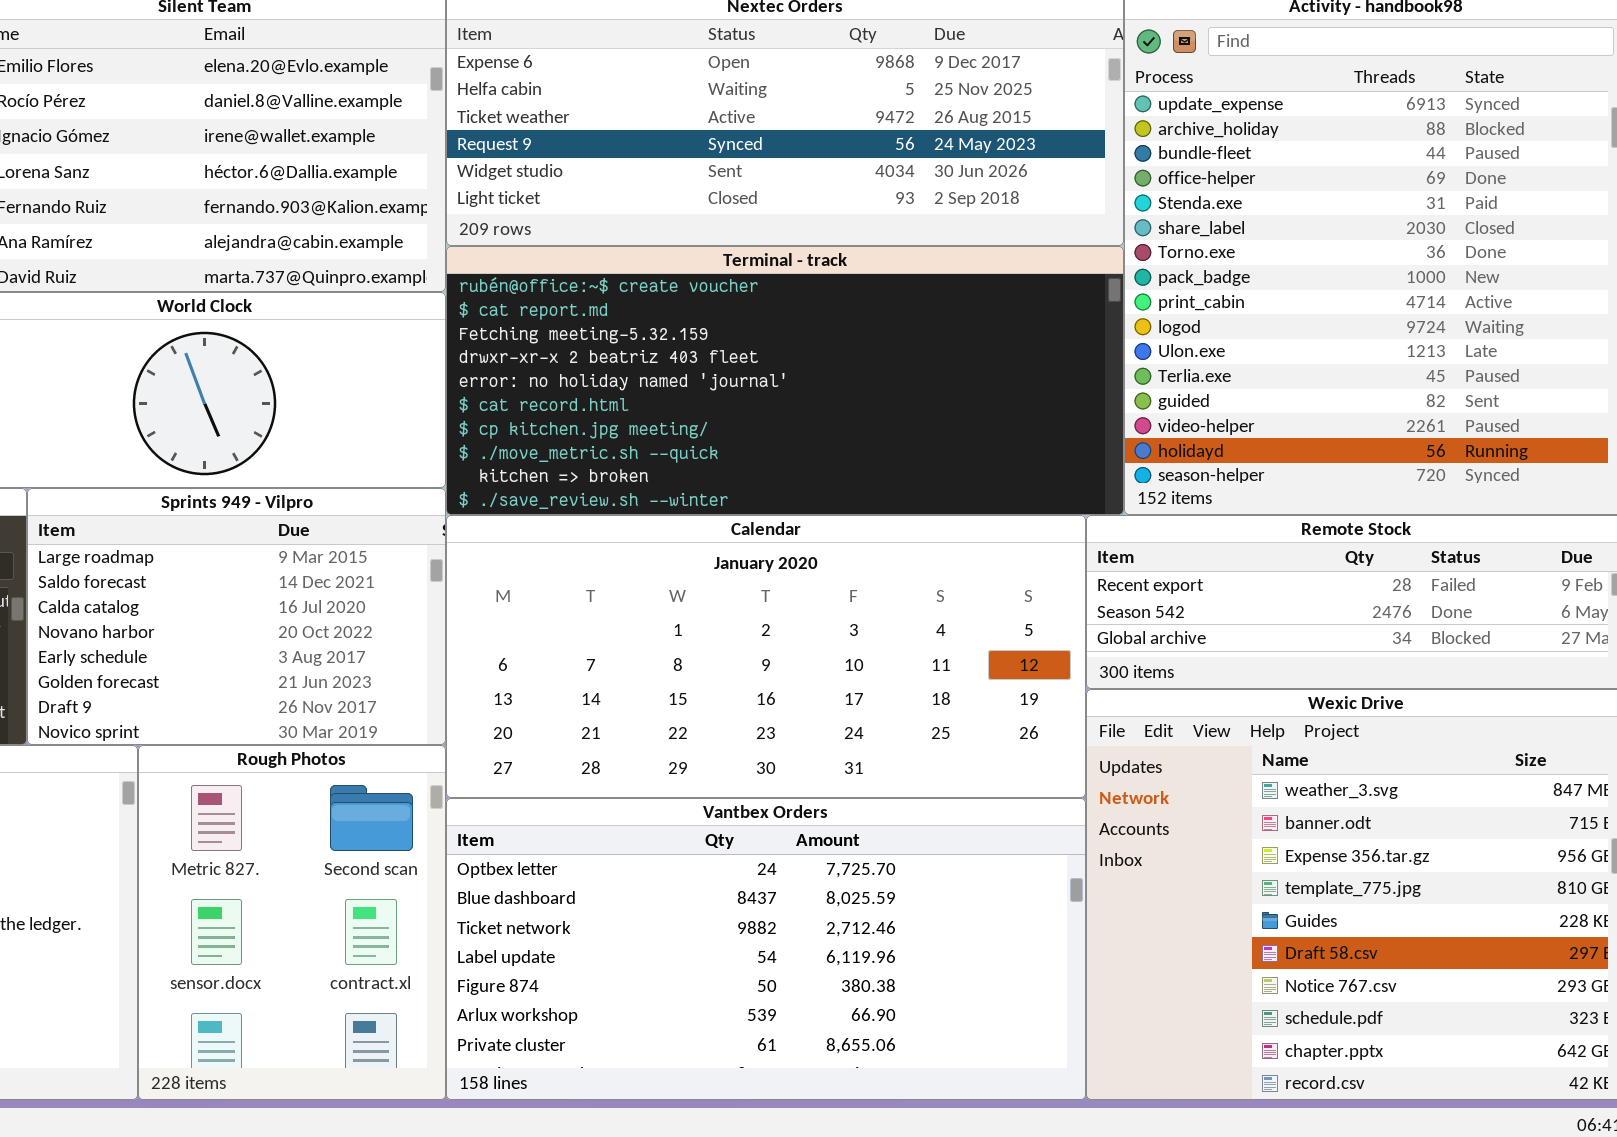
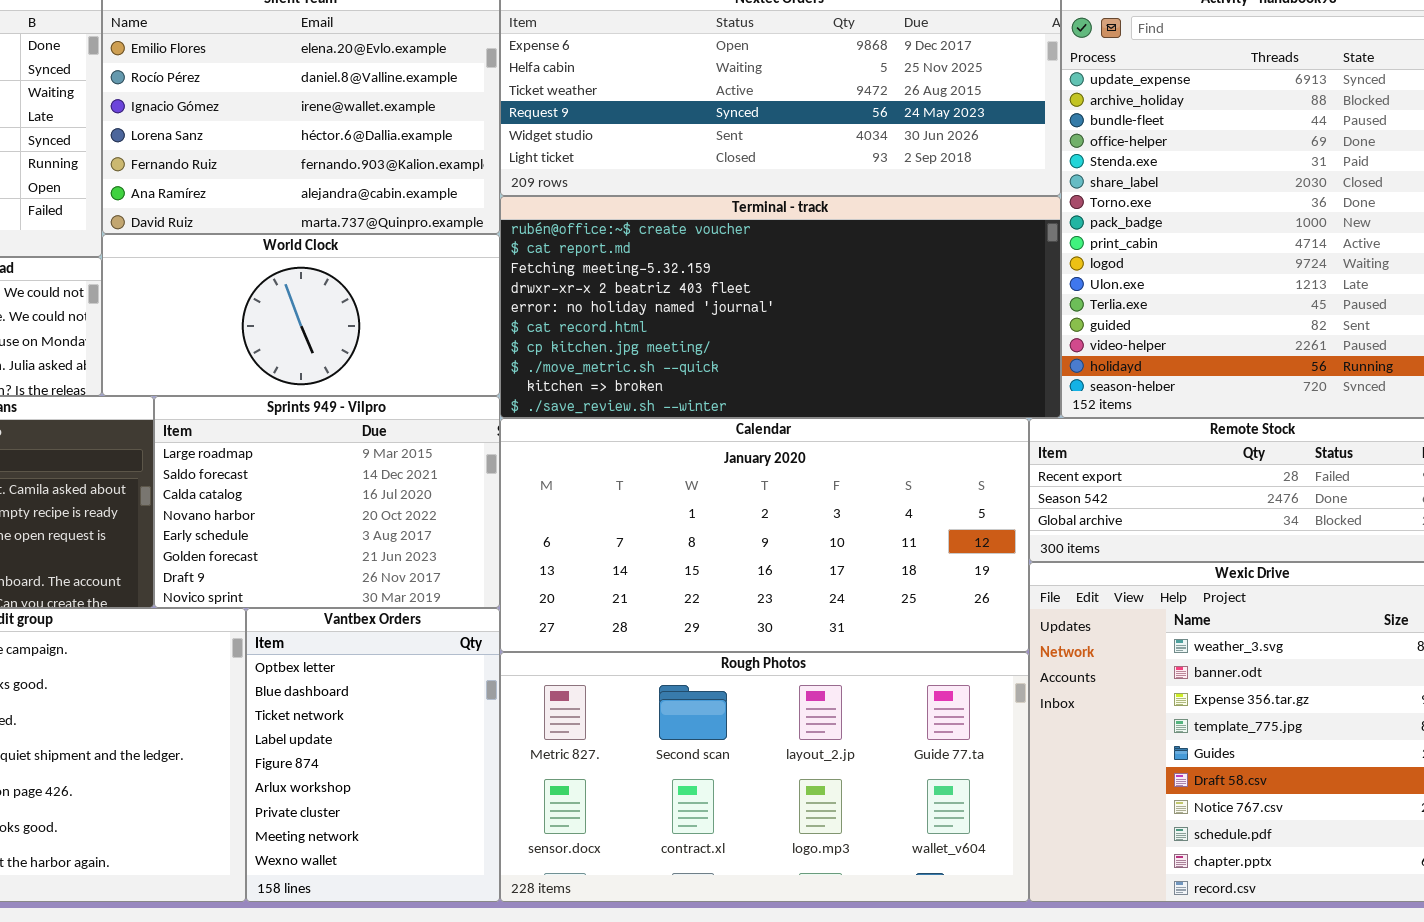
Rough Photos: [138,745,446,1100] -> [500,652,1029,902], moved, resized
Vantbex Orders: [446,798,1086,1100] -> [246,608,500,902], moved, resized

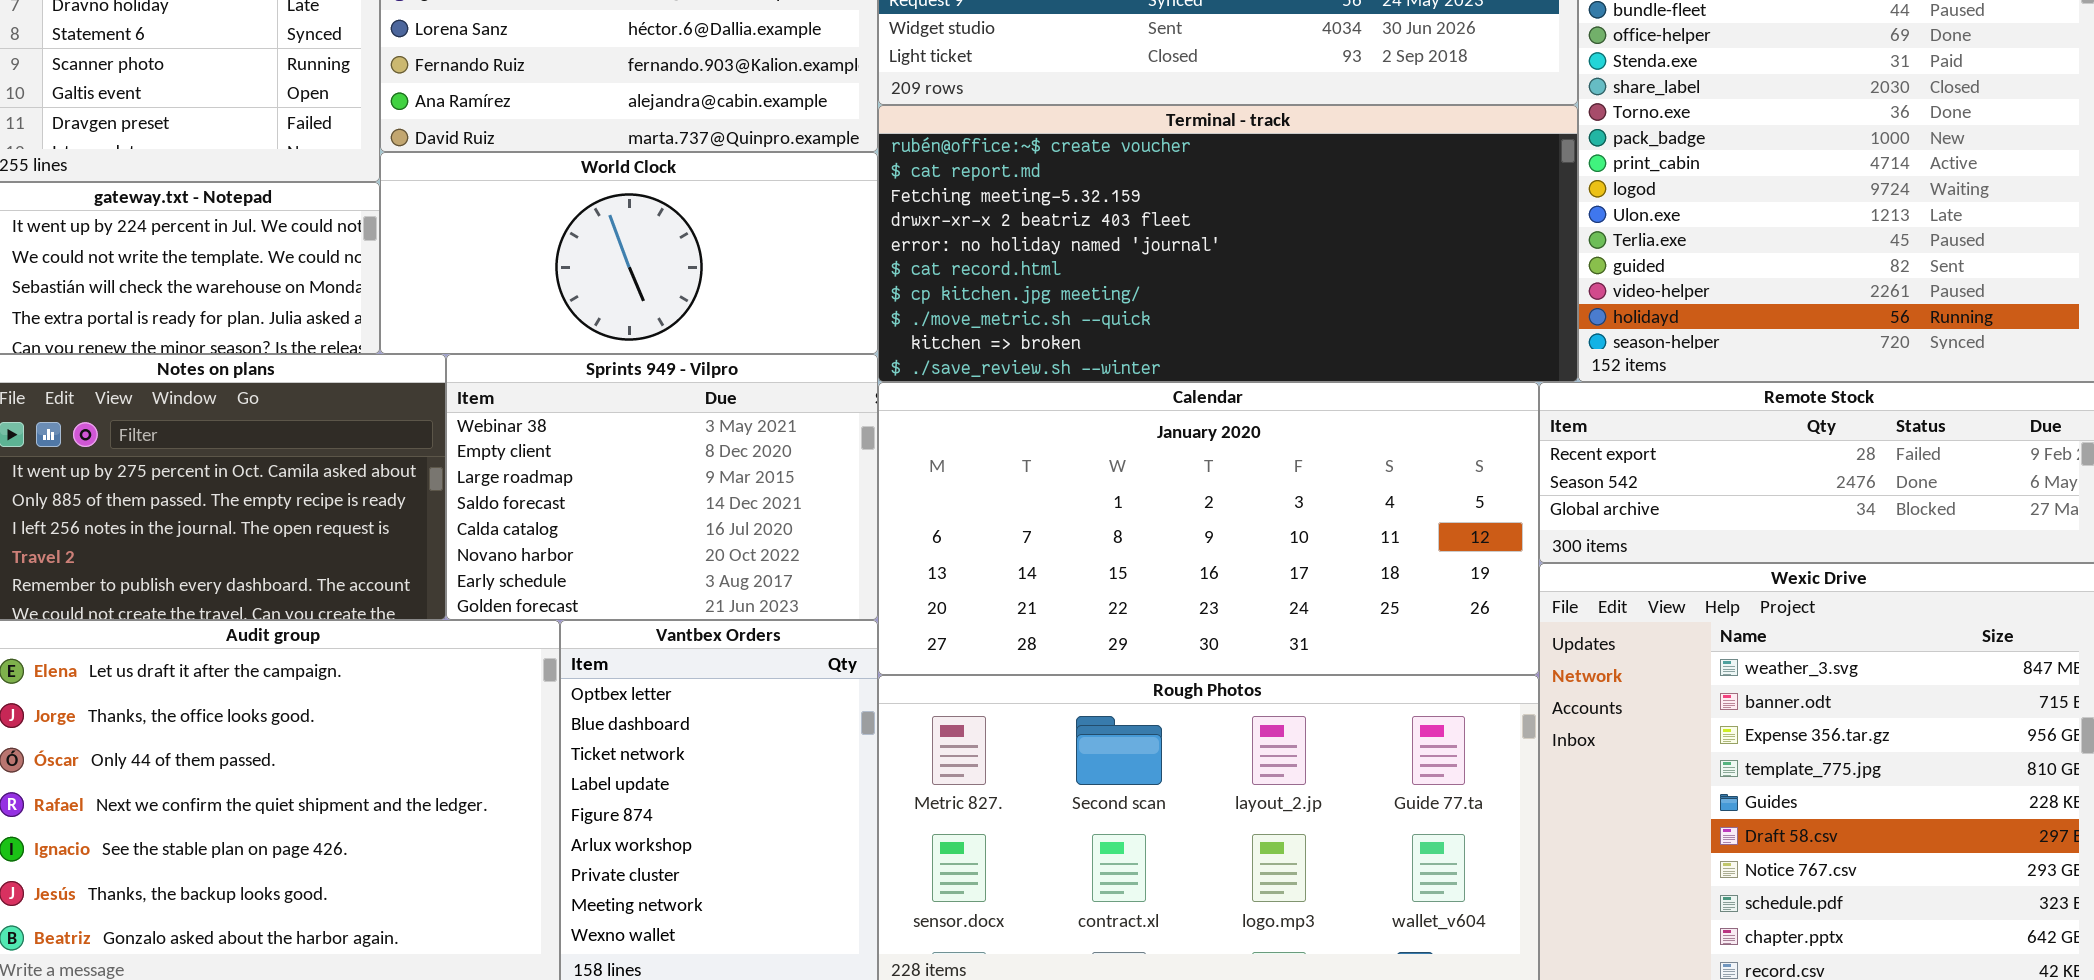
Sprints 949 - Vilpro: [154,396,500,608] -> [446,354,878,620], scrolled up 2 rows

